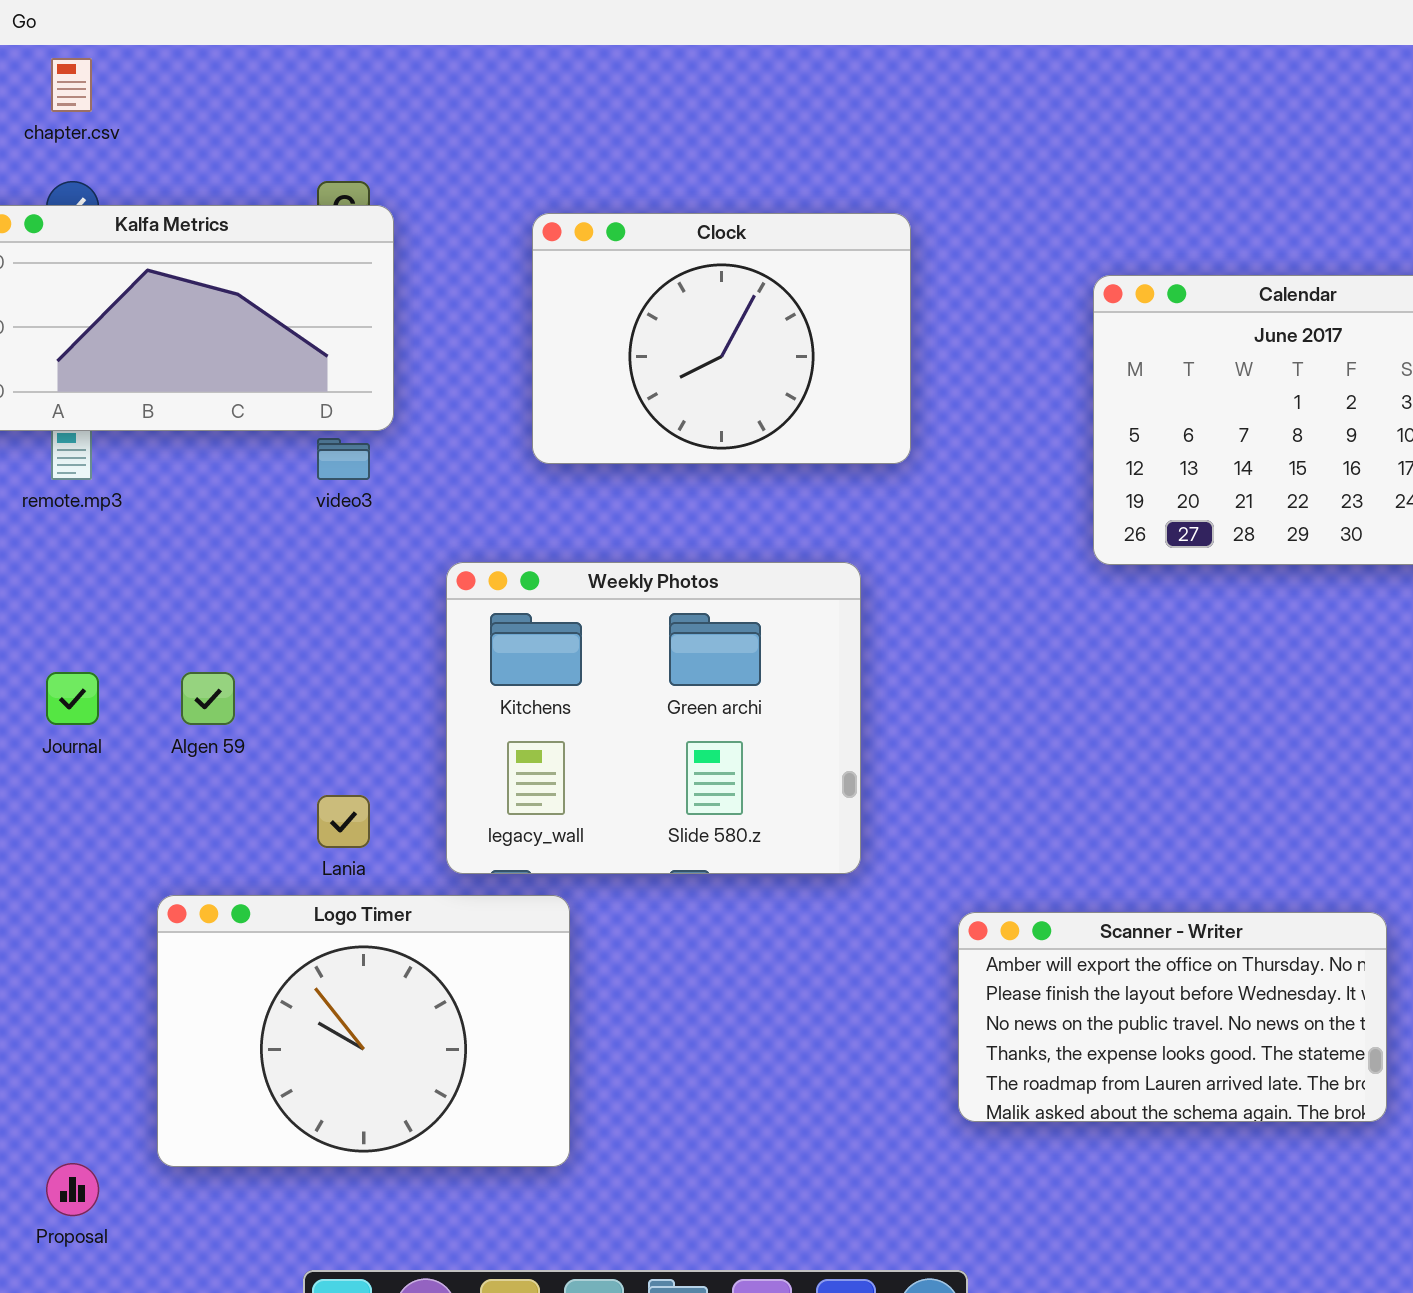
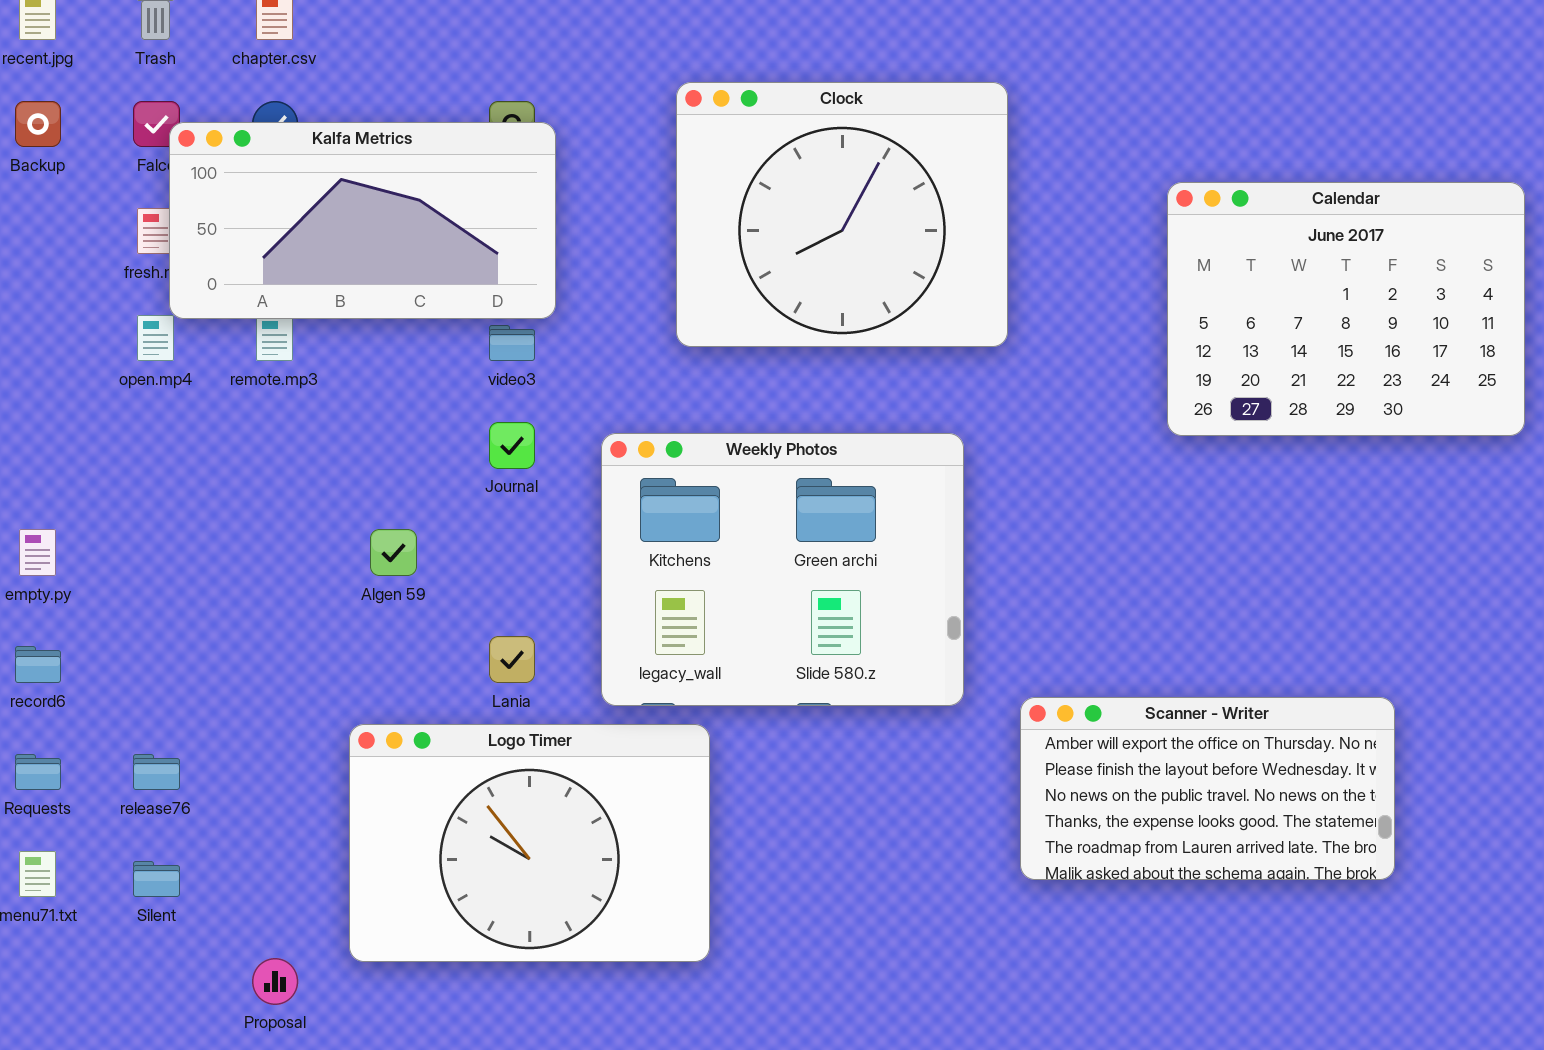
Clock: [532,213,911,464] -> [676,82,1008,347], resized
Journal: [46,672,99,725] -> [489,422,535,469], moved
Scanner - Writer: [958,912,1387,1122] -> [1020,697,1395,880], moved

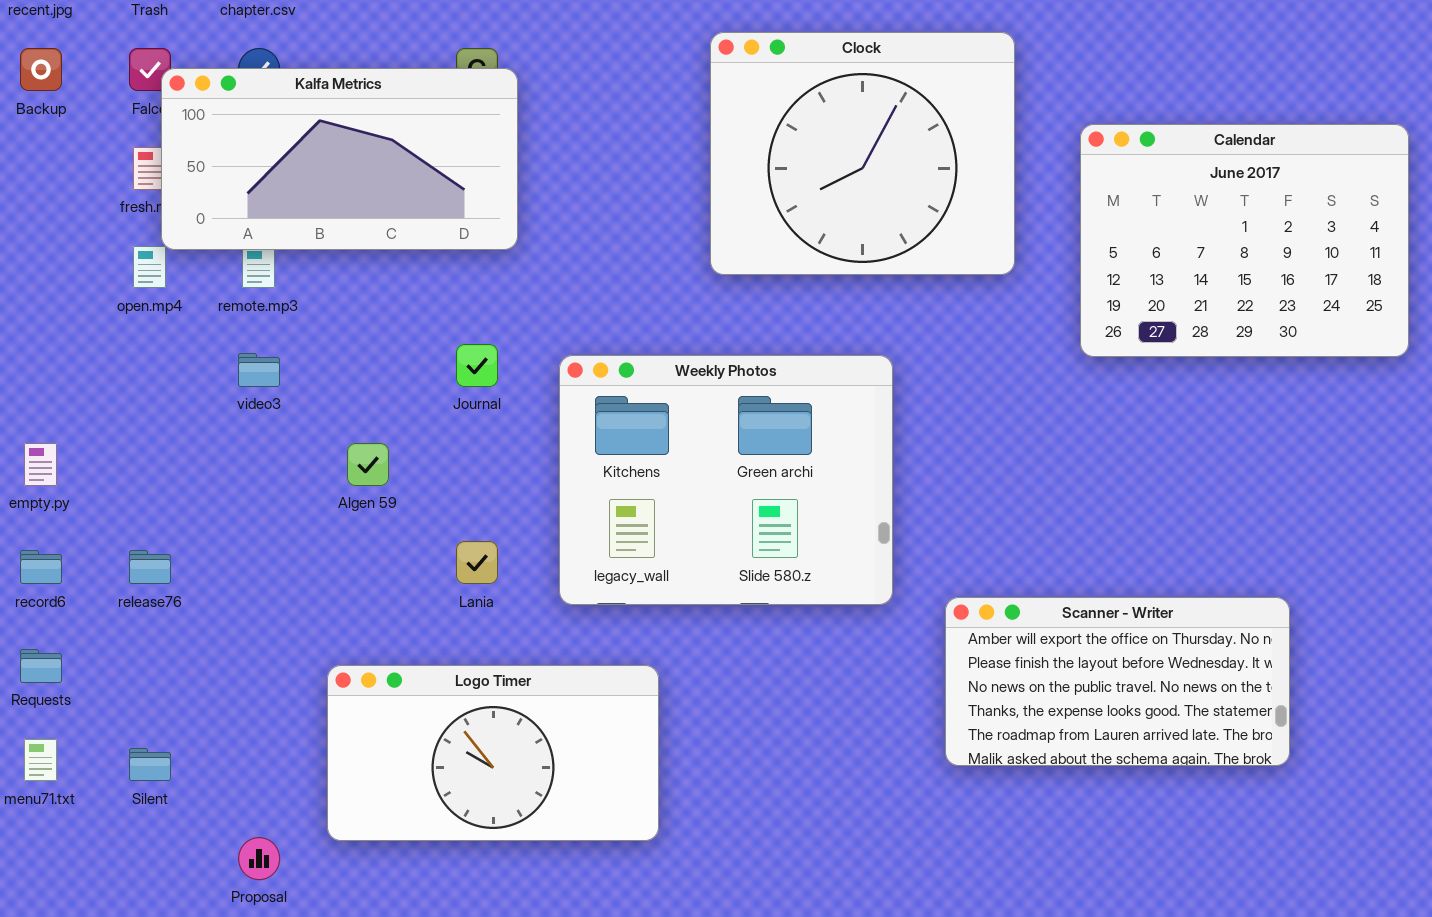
Clock: [676,82,1008,347] -> [710,32,1015,275], moved
video3: [489,325,535,361] -> [238,353,280,387], moved
Logo Timer: [349,724,710,962] -> [327,665,659,841], resized
release76: [133,754,180,790] -> [129,550,171,584], moved

